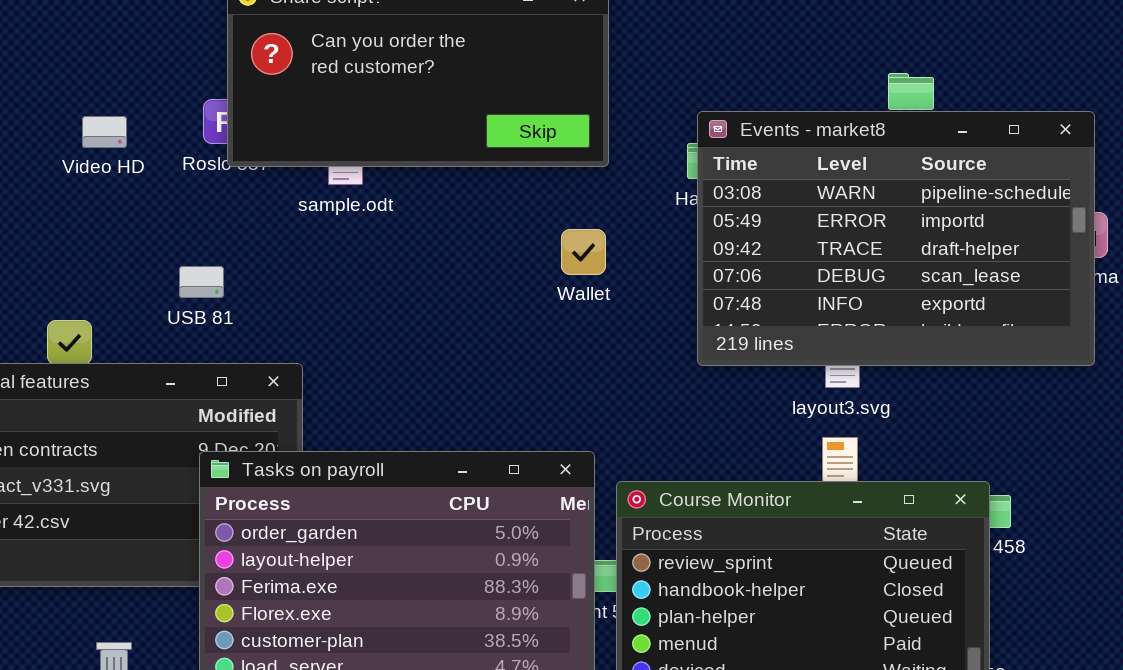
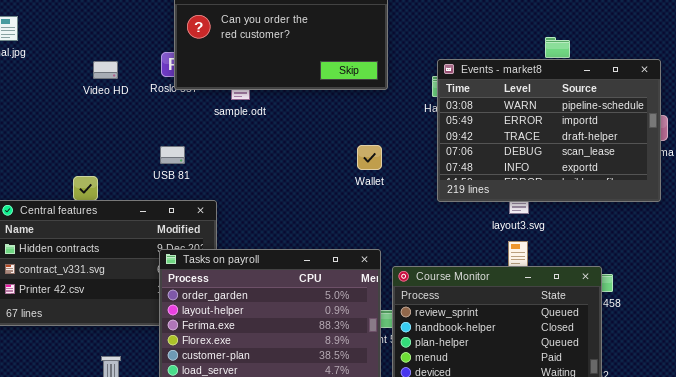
Wallet: [561,229,606,275] -> [357,145,382,170], moved
USB 81: [179,266,224,298] -> [160,146,185,164], moved

